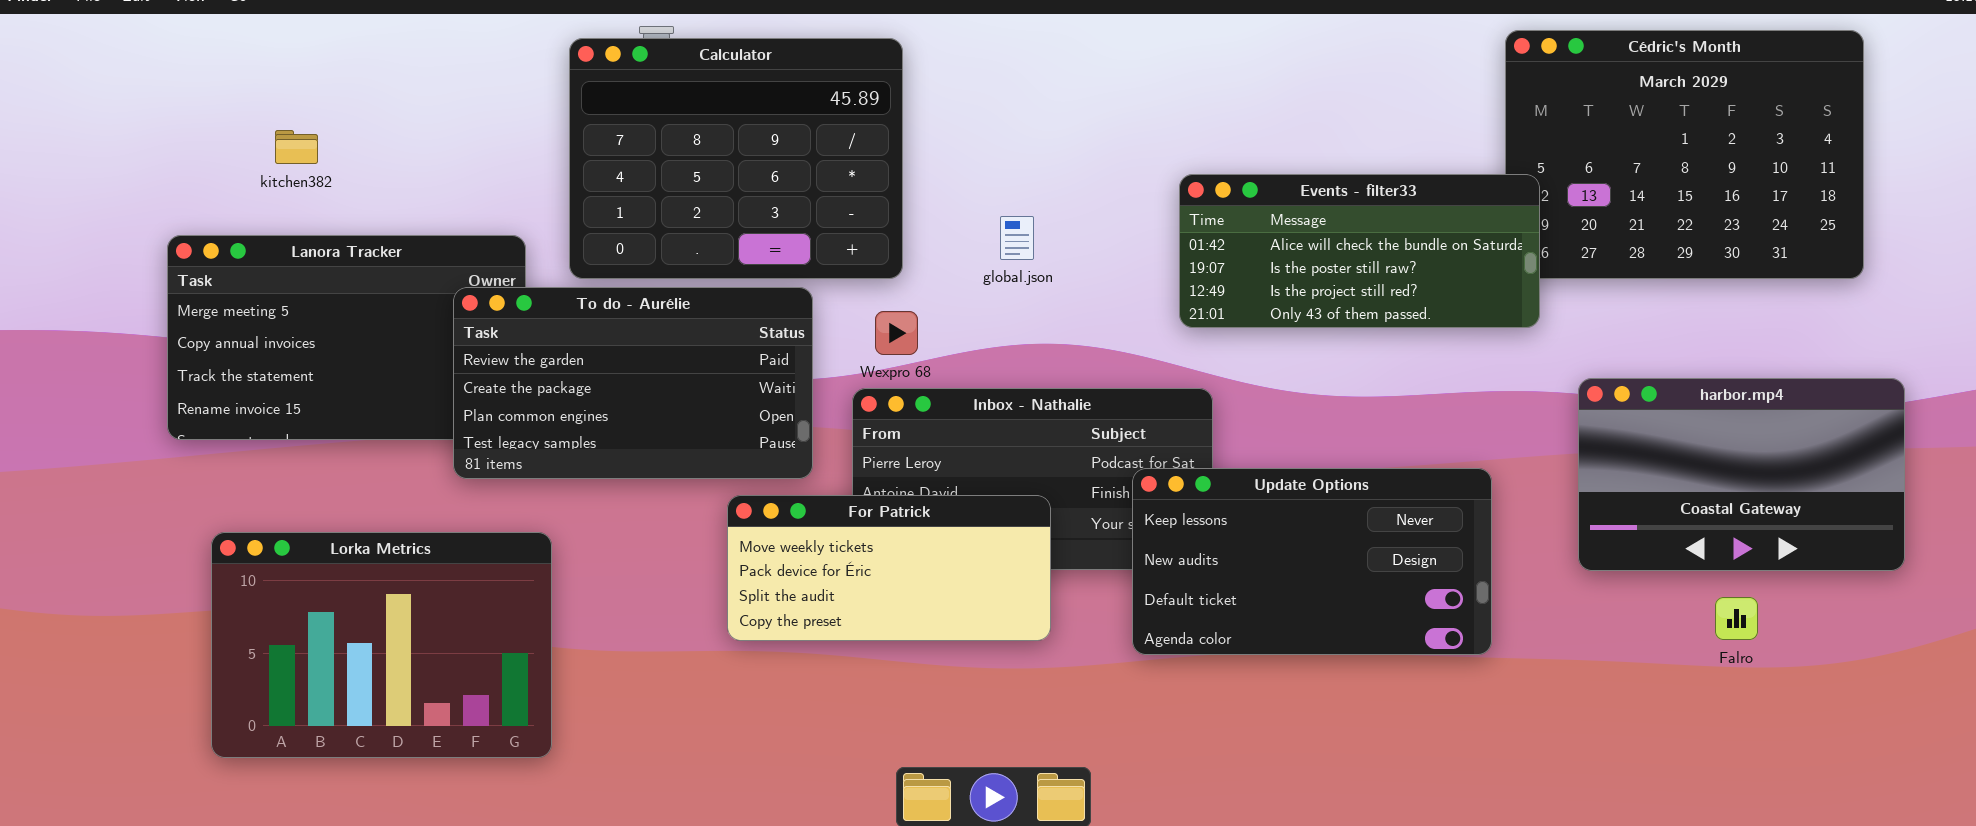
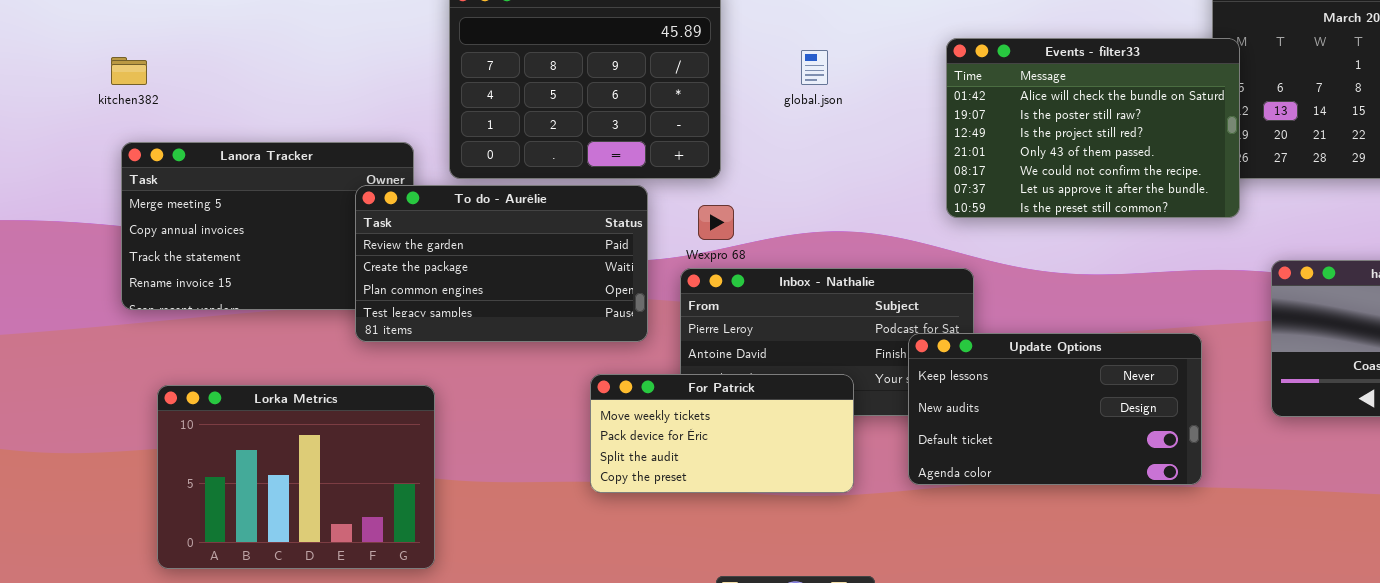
kitchen382: [275,130,318,164] -> [111,57,147,85], moved
Events - filter33: [1179,174,1540,328] -> [946,38,1240,218], resized
global.json: [1000,216,1034,260] -> [801,50,828,85], moved
For Patrick: [727,495,1051,641] -> [590,374,854,493], moved

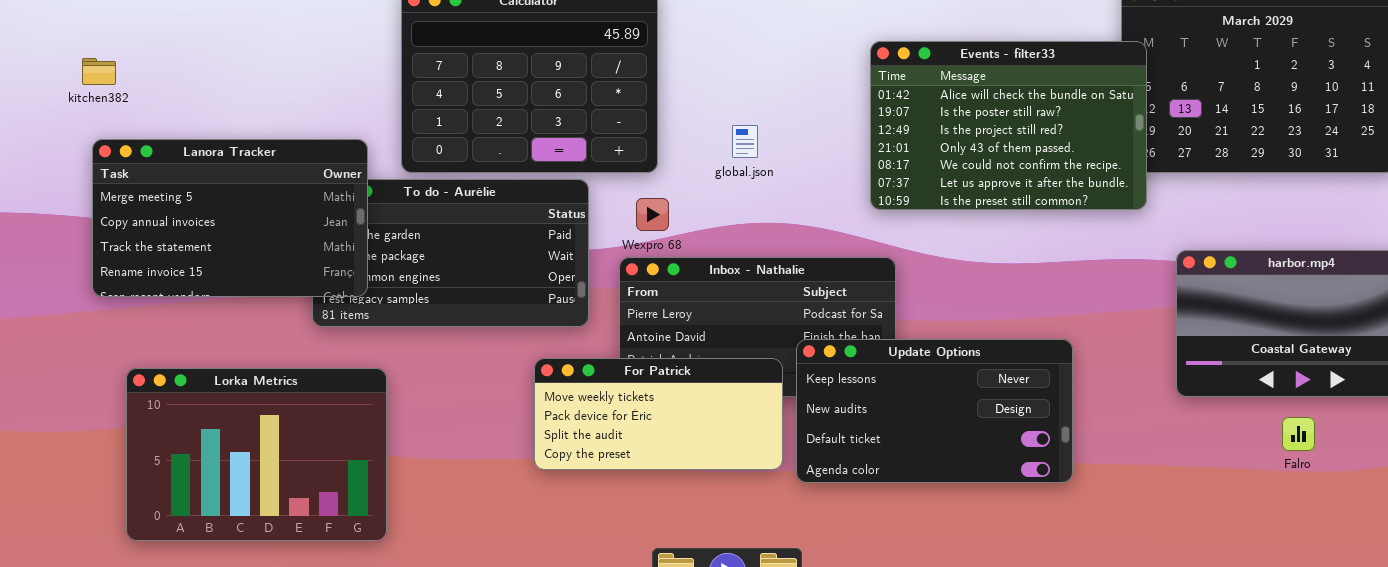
global.json: [801,50,828,85] -> [732,125,758,158], moved
Lanora Tracker: [121,142,414,310] -> [92,139,368,297], raised
Update Options: [908,333,1202,485] -> [796,339,1073,483], moved

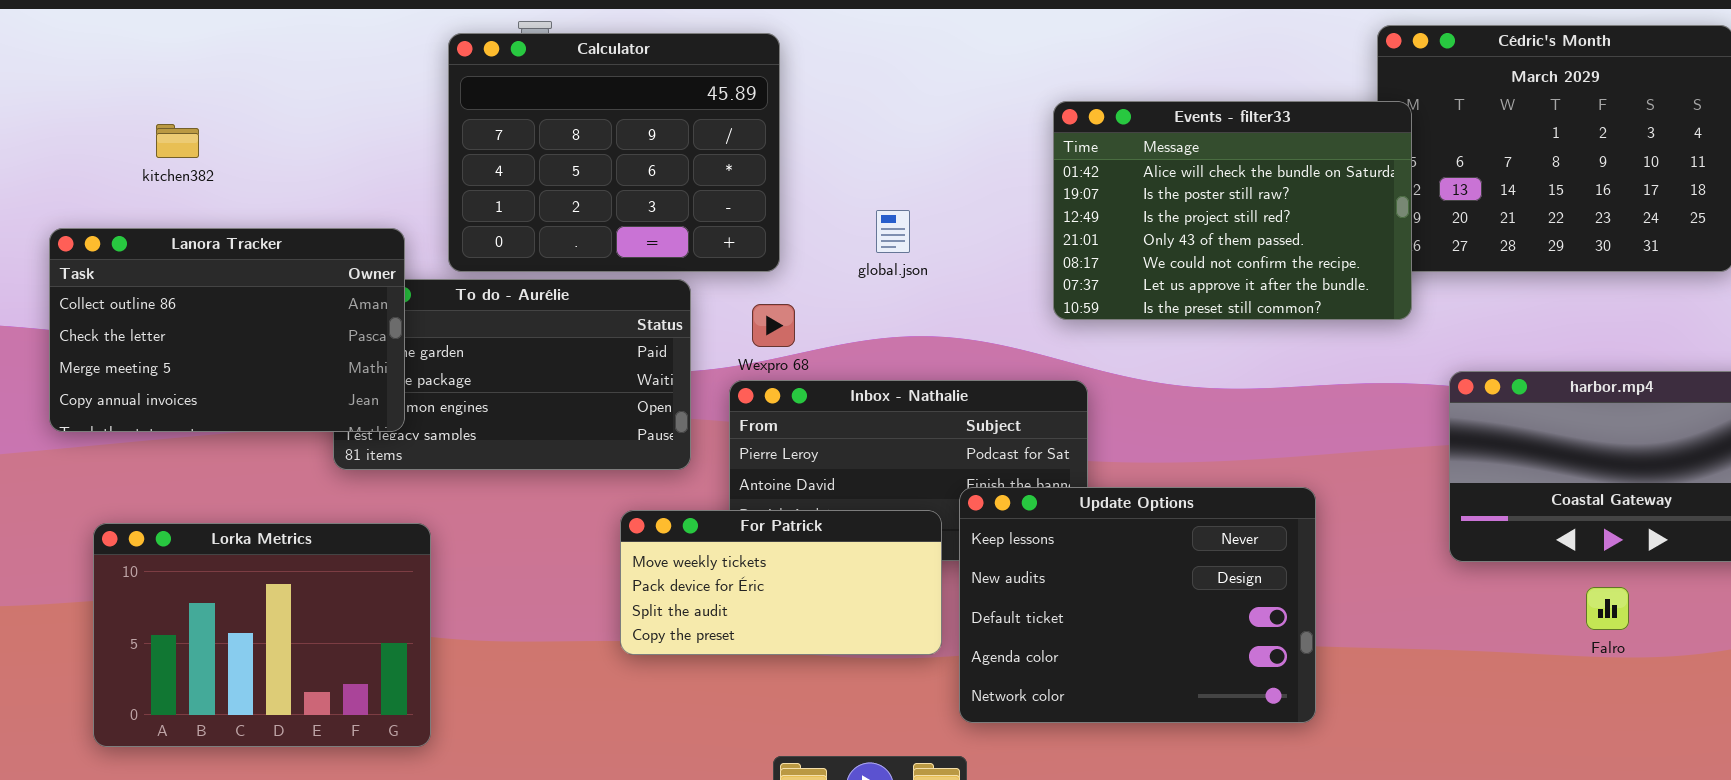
kitchen382: [82,58,116,85] -> [156,124,199,158], moved
Lanora Tracker: [92,139,368,297] -> [49,228,405,432], scrolled up 2 rows
Update Options: [796,339,1073,483] -> [959,487,1316,723], resized

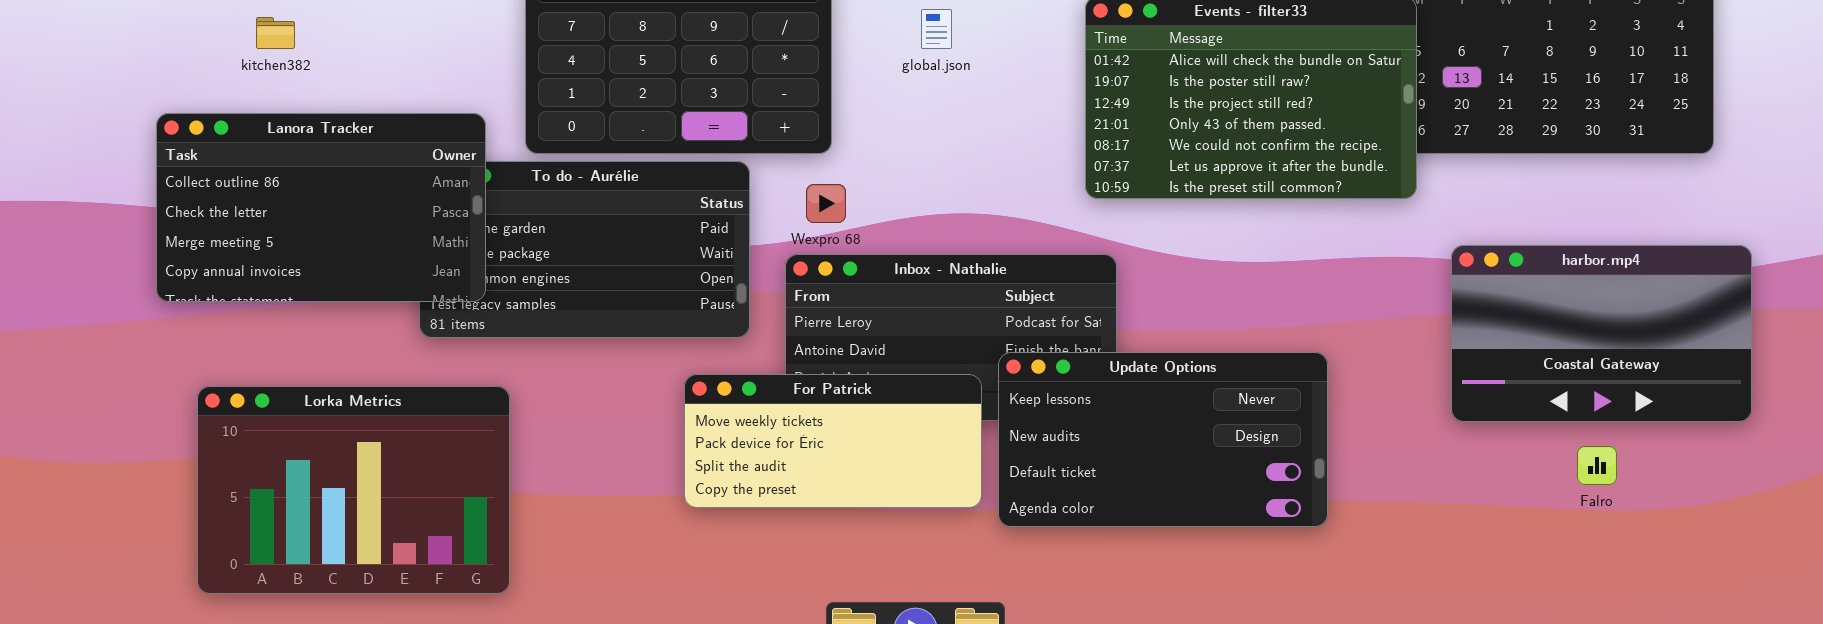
global.json: [876,210,910,253] -> [921,9,952,49], moved
Update Options: [959,487,1316,723] -> [998,352,1328,527], resized

